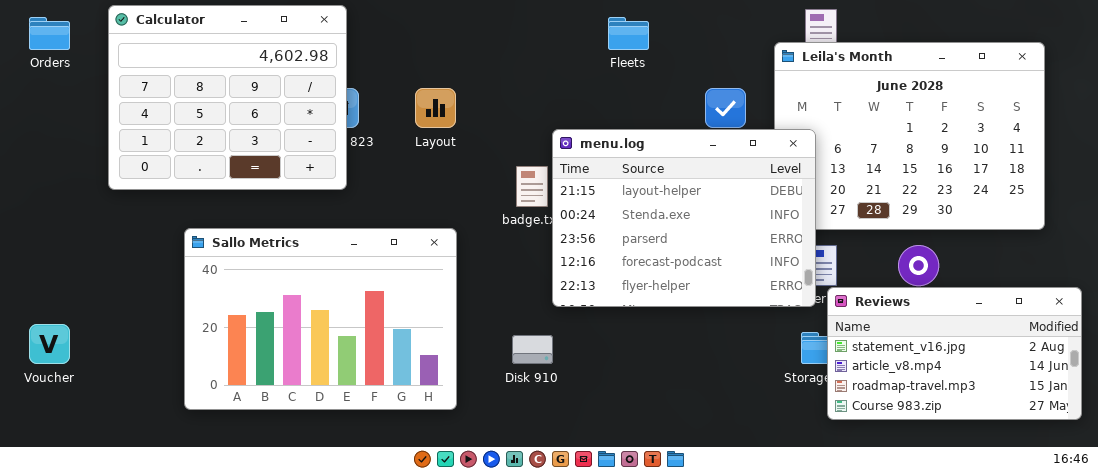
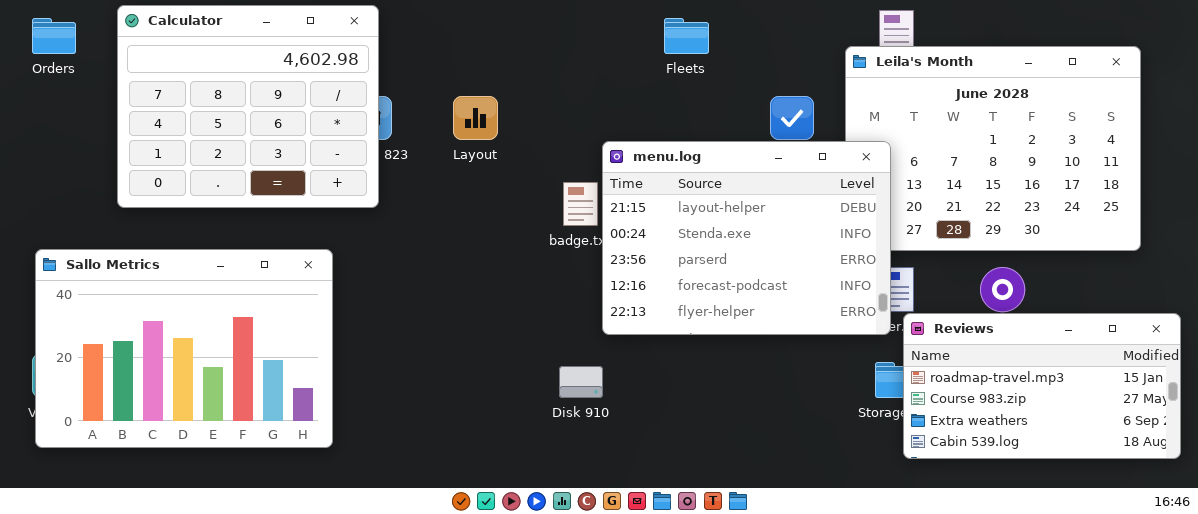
Sallo Metrics: [184,228,457,410] -> [35,249,333,448], moved
Reviews: [827,287,1082,420] -> [903,313,1181,459], scrolled down 2 rows

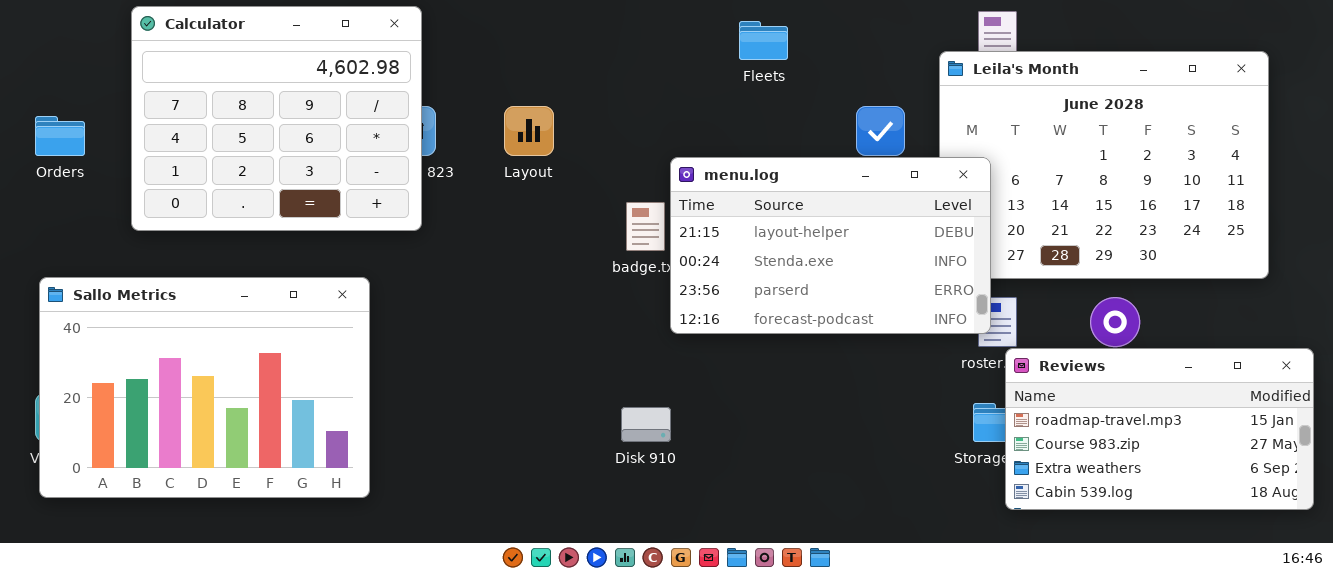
Orders: [32,18,76,54] -> [35,116,85,156], moved
menu.log: [602,141,891,335] -> [670,157,991,334], resized

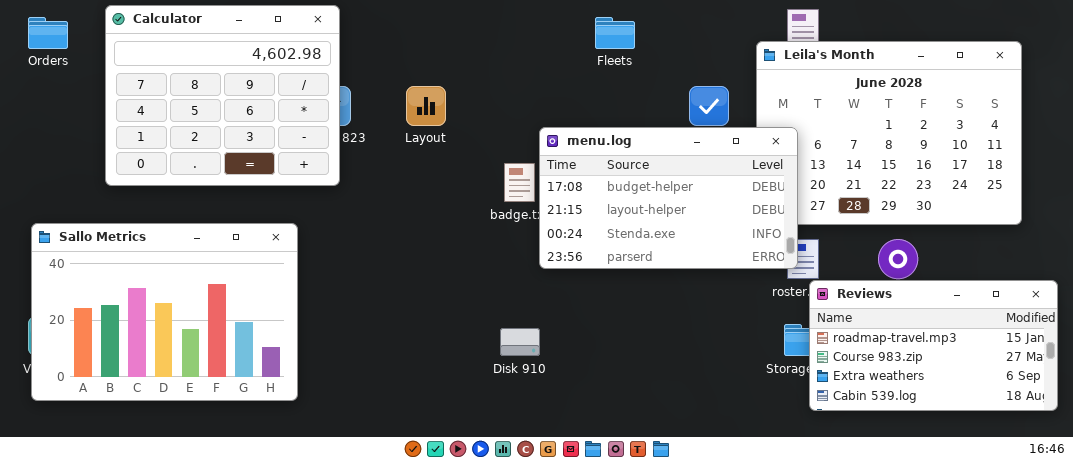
Orders: [35,116,85,156] -> [28,17,68,49], moved
menu.log: [670,157,991,334] -> [539,127,798,269], scrolled up 1 row

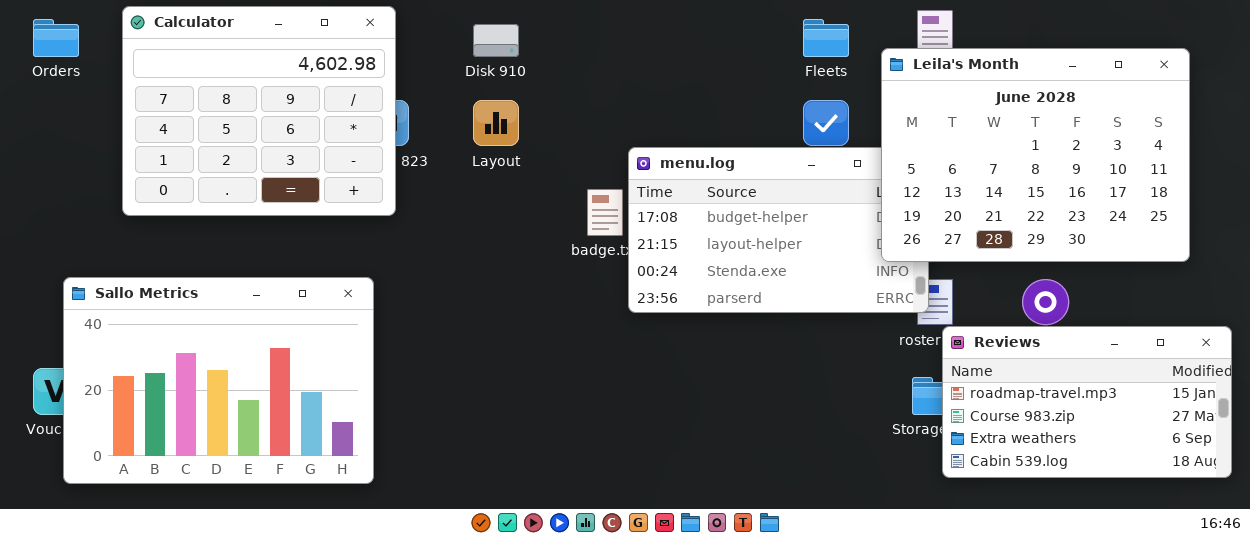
Fleets: [595,17,635,49] -> [803,19,849,57], moved
Leila's Month: [756,41,1022,225] -> [881,48,1190,262], raised
Sallo Metrics: [31,223,298,401] -> [63,277,374,484], moved
Disk 910: [500,328,540,356] -> [473,24,519,57], moved

